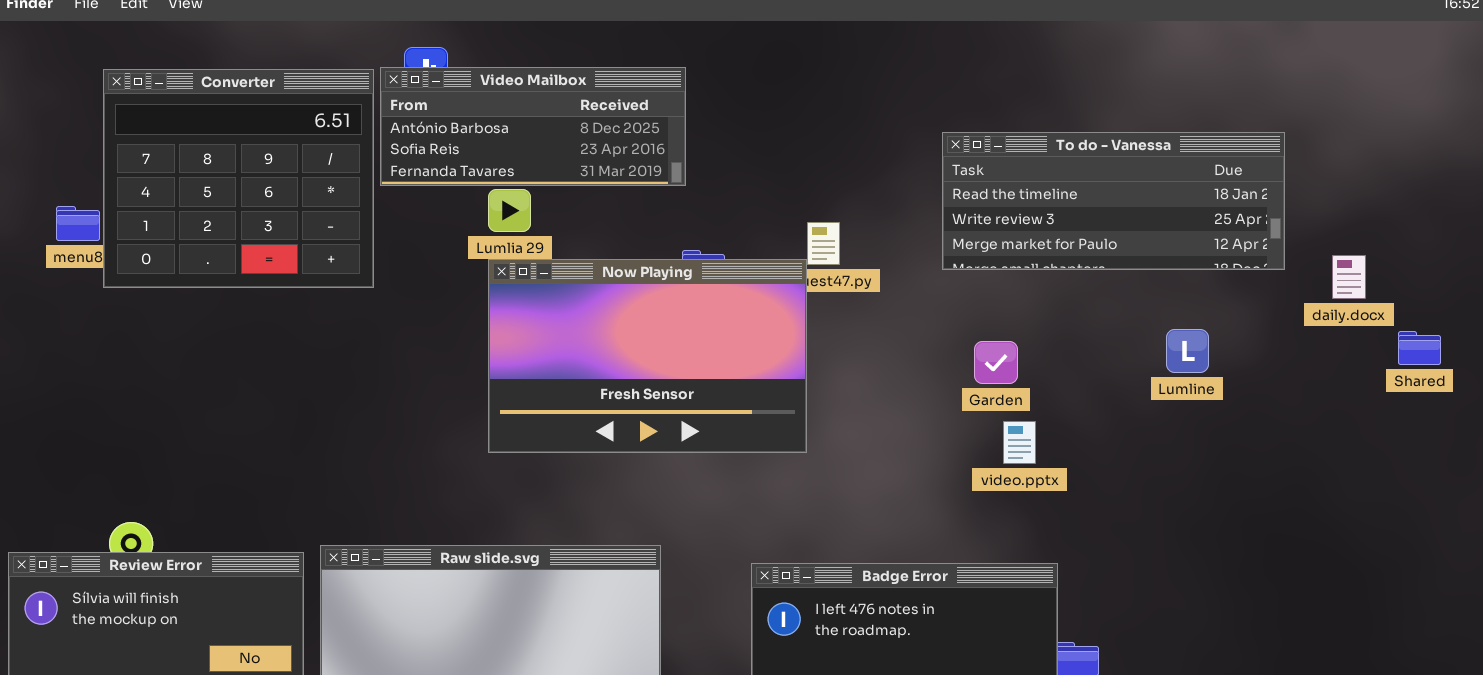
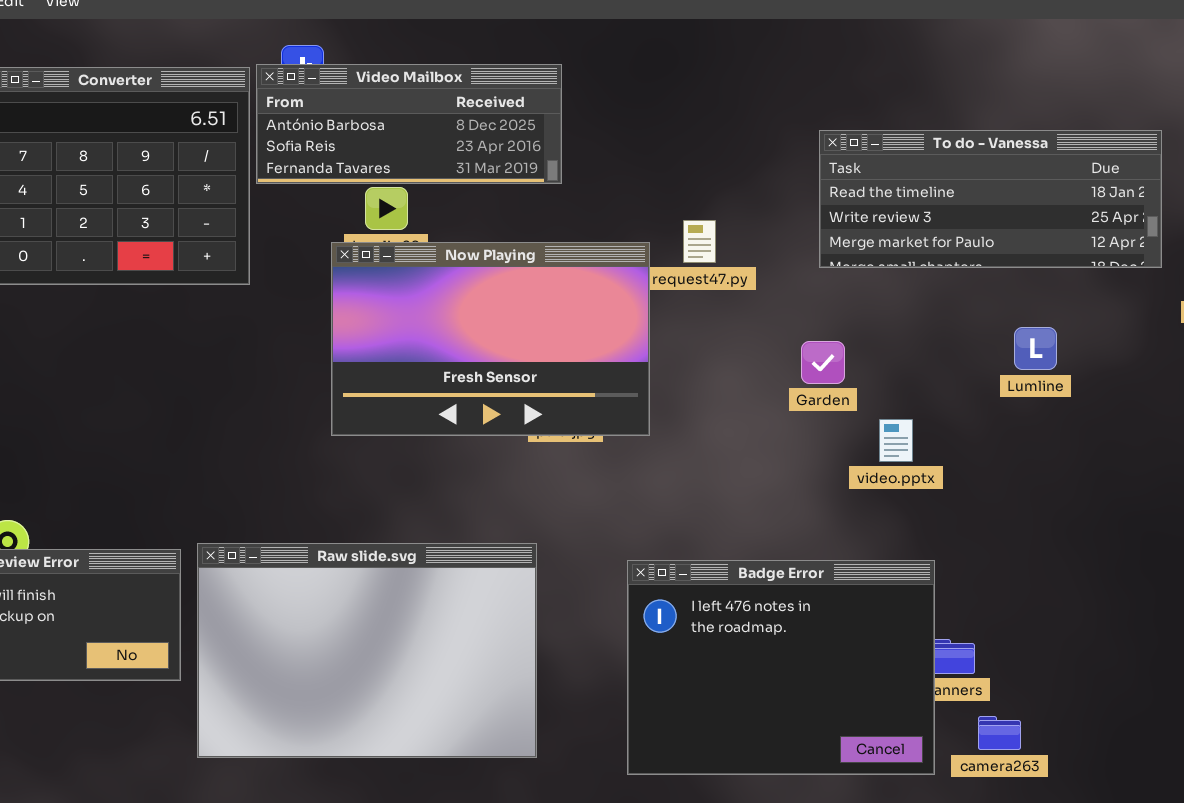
Now Playing: [488,259,807,453] -> [331,242,650,436], moved
Lumline: [1166,329,1209,373] -> [1014,327,1057,370], moved
Garden: [974,341,1018,384] -> [801,341,845,384], moved

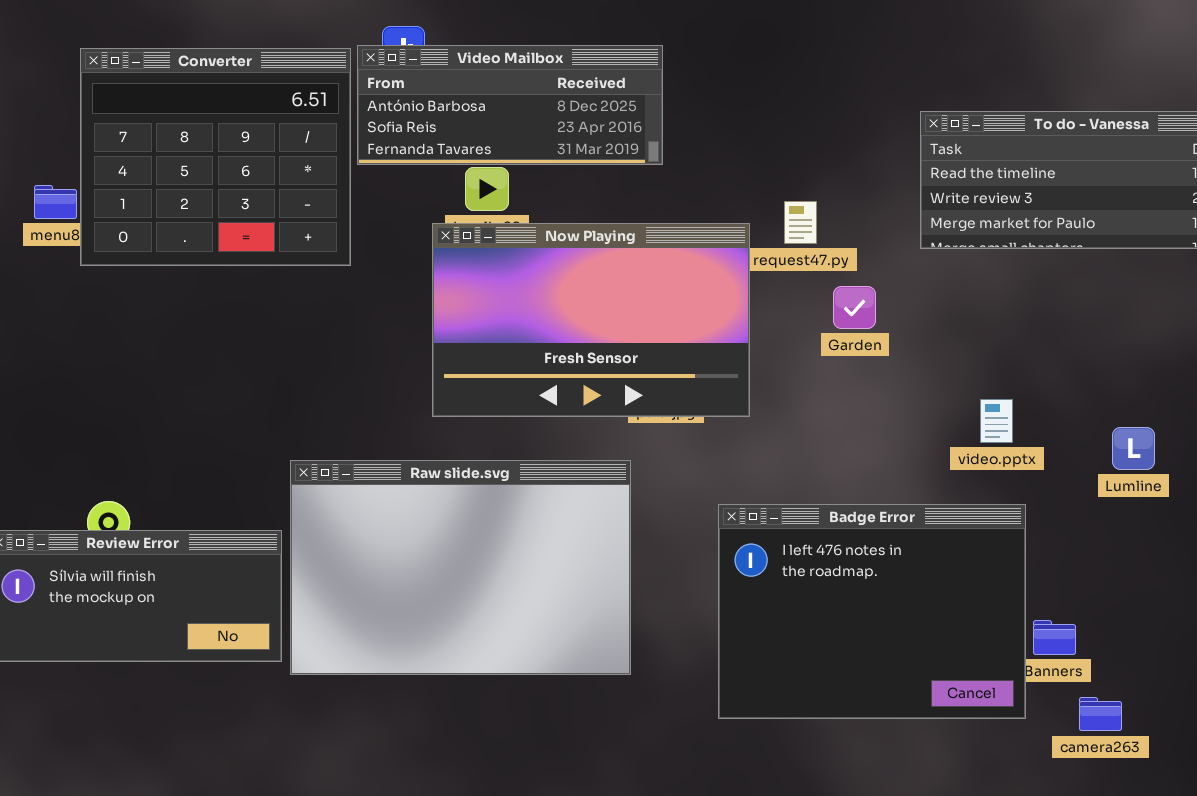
Lumline: [1014,327,1057,370] -> [1112,427,1155,470], moved
Garden: [801,341,845,384] -> [833,286,876,329], moved
Raw slide.svg: [197,543,537,758] -> [290,460,631,675], moved
Badge Error: [627,560,935,775] -> [718,504,1026,719], moved

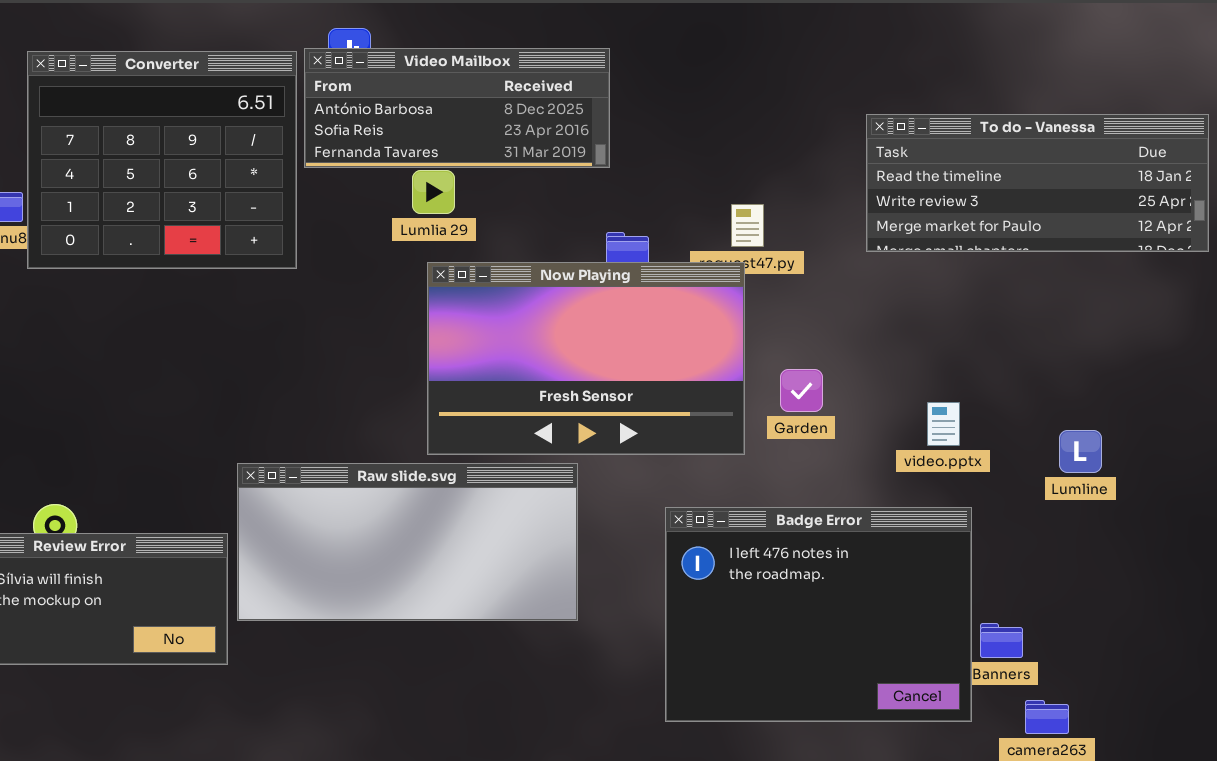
Now Playing: [432,223,750,417] -> [427,262,745,455], moved
Garden: [833,286,876,329] -> [780,369,823,412], moved
Raw slide.svg: [290,460,631,675] -> [237,463,578,621], resized

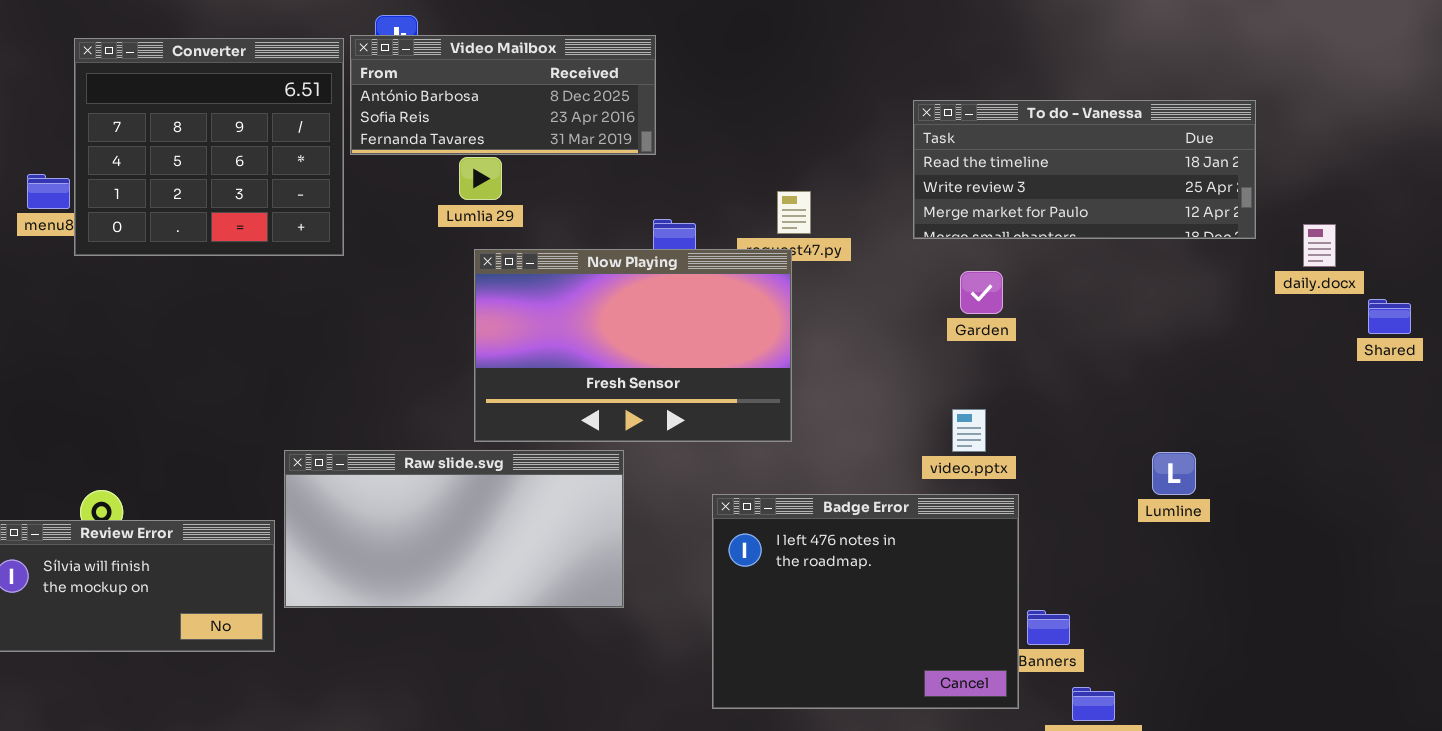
Garden: [780,369,823,412] -> [960,271,1003,314], moved
video.pptx: [927,402,960,446] -> [952,409,986,452], moved
Lumline: [1059,430,1102,473] -> [1152,452,1196,495], moved

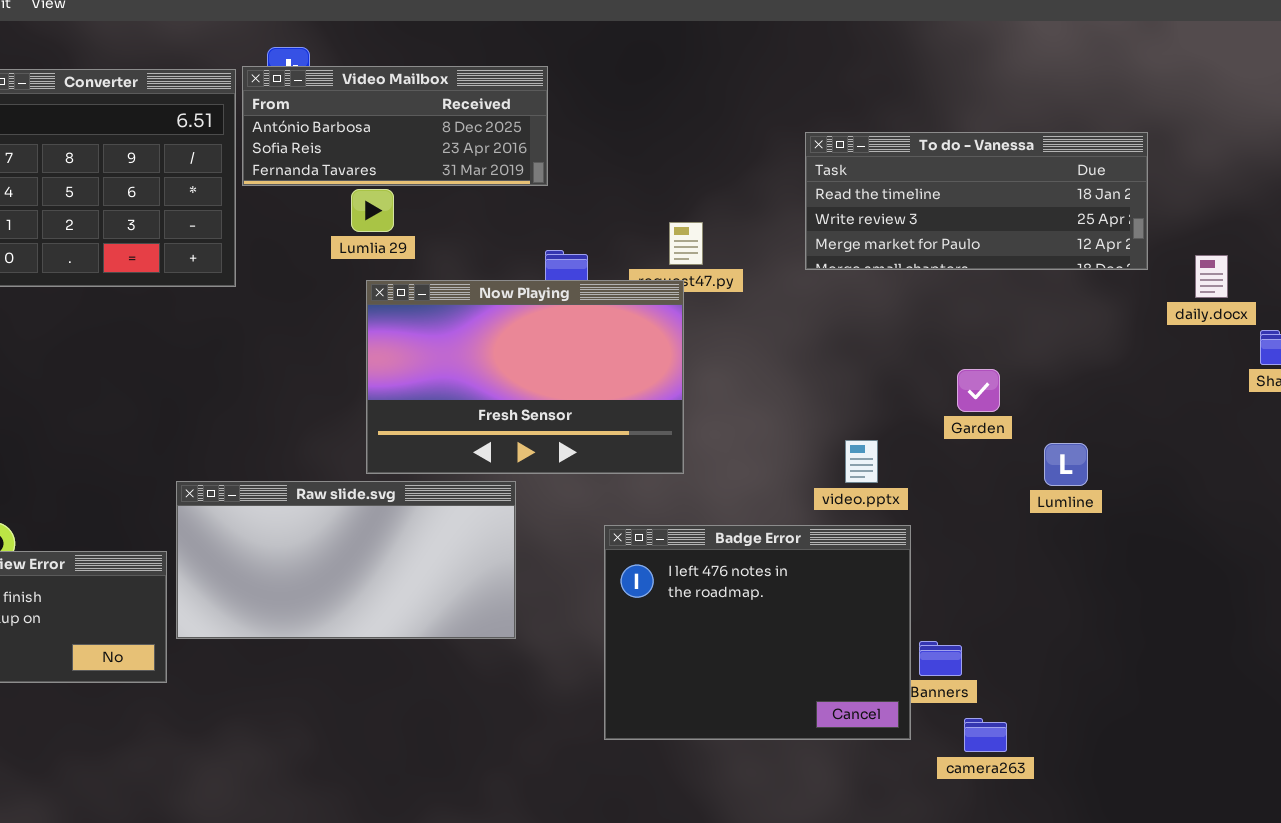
Garden: [960,271,1003,314] -> [957,369,1000,412], moved
Lumline: [1152,452,1196,495] -> [1044,443,1088,486], moved

